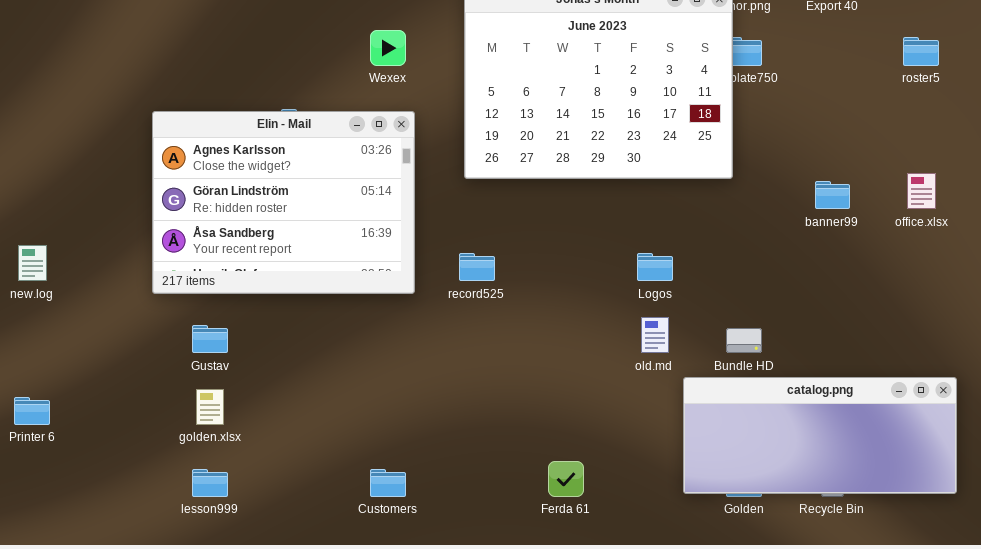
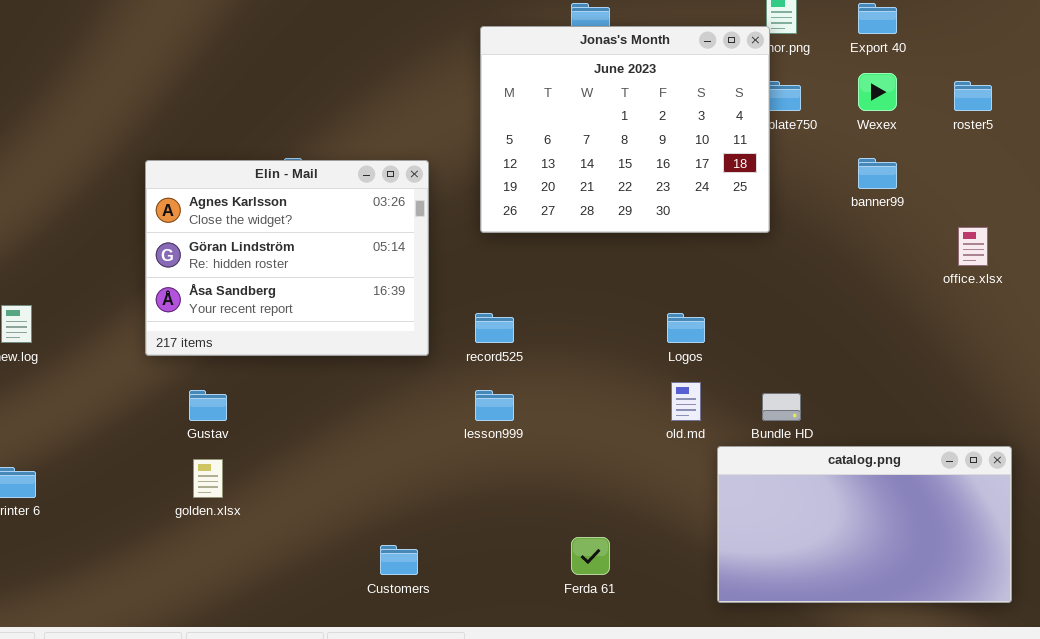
Wexex: [370,30,406,66] -> [858,73,897,111], moved
banner99: [815,181,850,209] -> [858,158,897,189], moved
catalog.png: [683,377,957,494] -> [717,446,1012,603], resized
lesson999: [192,469,228,497] -> [475,390,514,421], moved

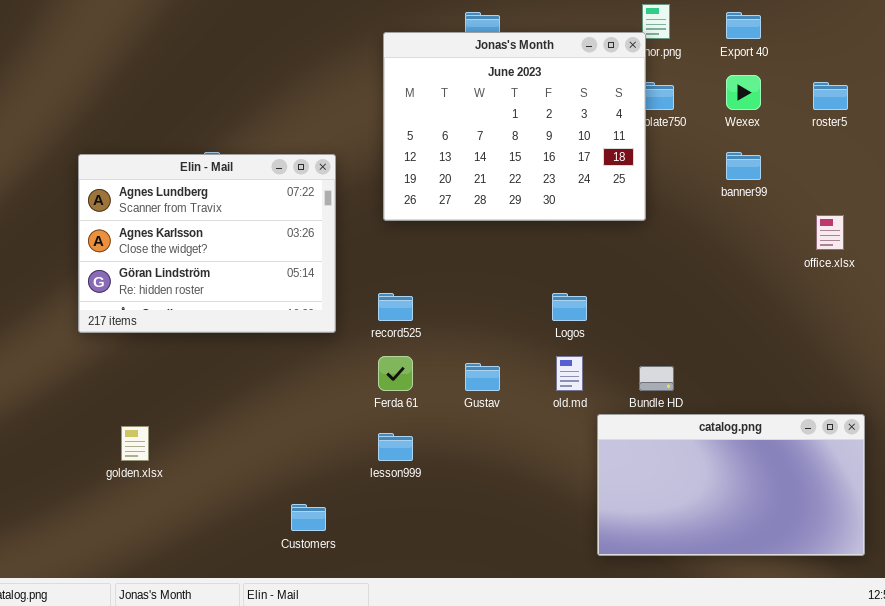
Elin - Mail: [145,160,429,356] -> [78,154,336,333], scrolled up 1 row
Gustav: [189,390,227,421] -> [465,363,500,391], moved
lesson999: [475,390,514,421] -> [378,433,413,461], moved
Ferda 61: [571,537,610,575] -> [378,356,413,391], moved

